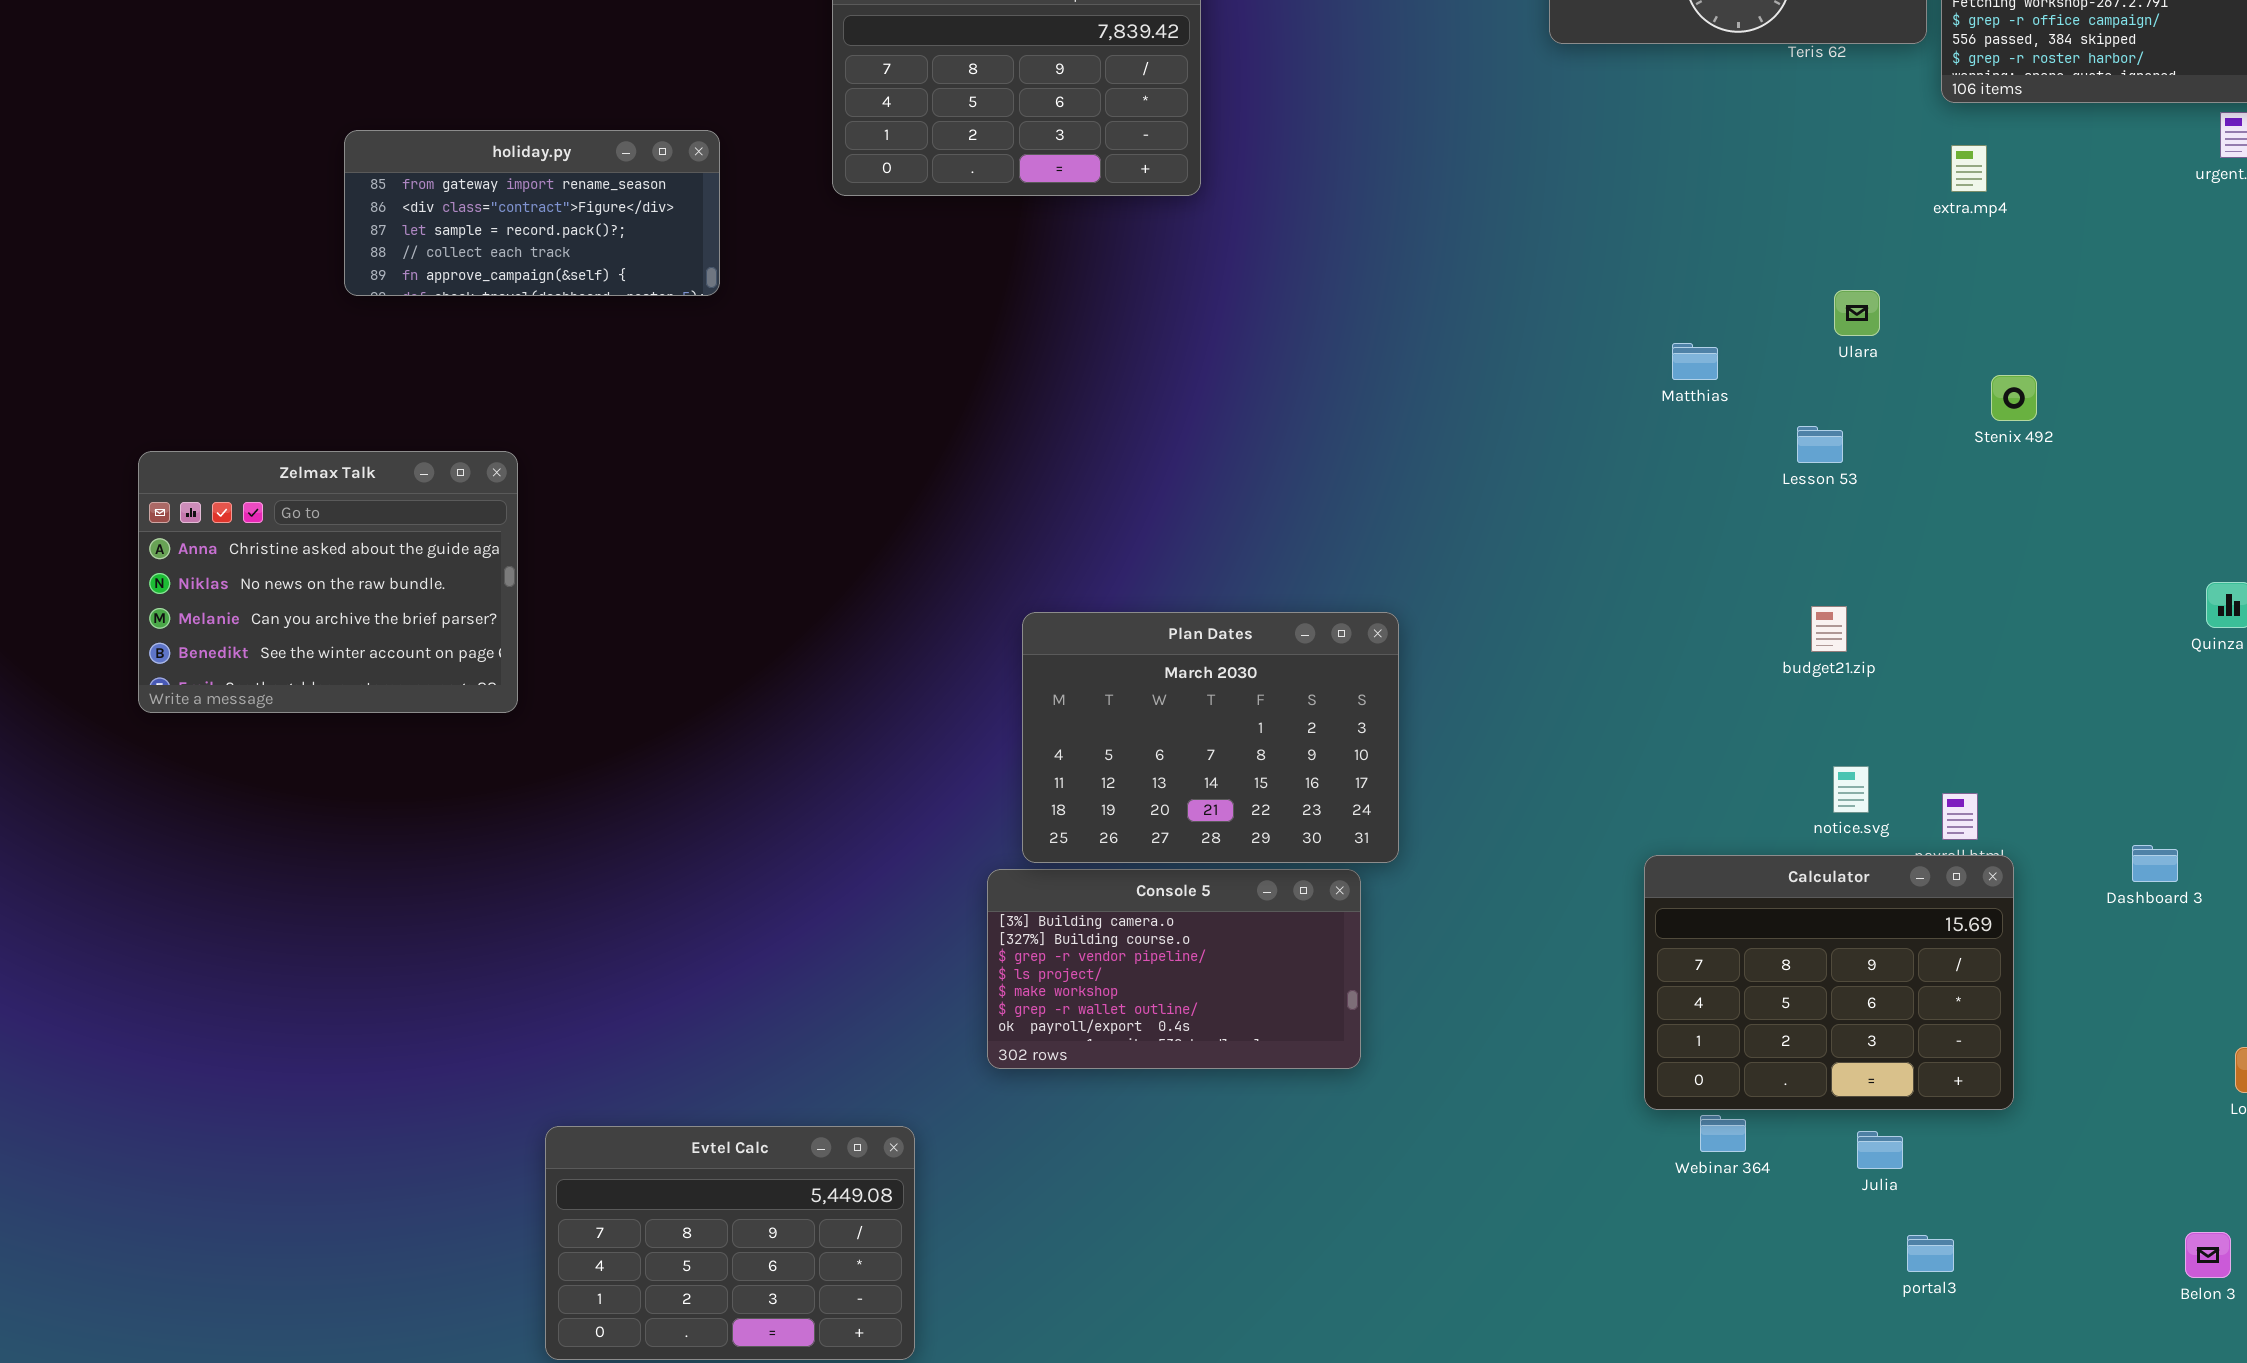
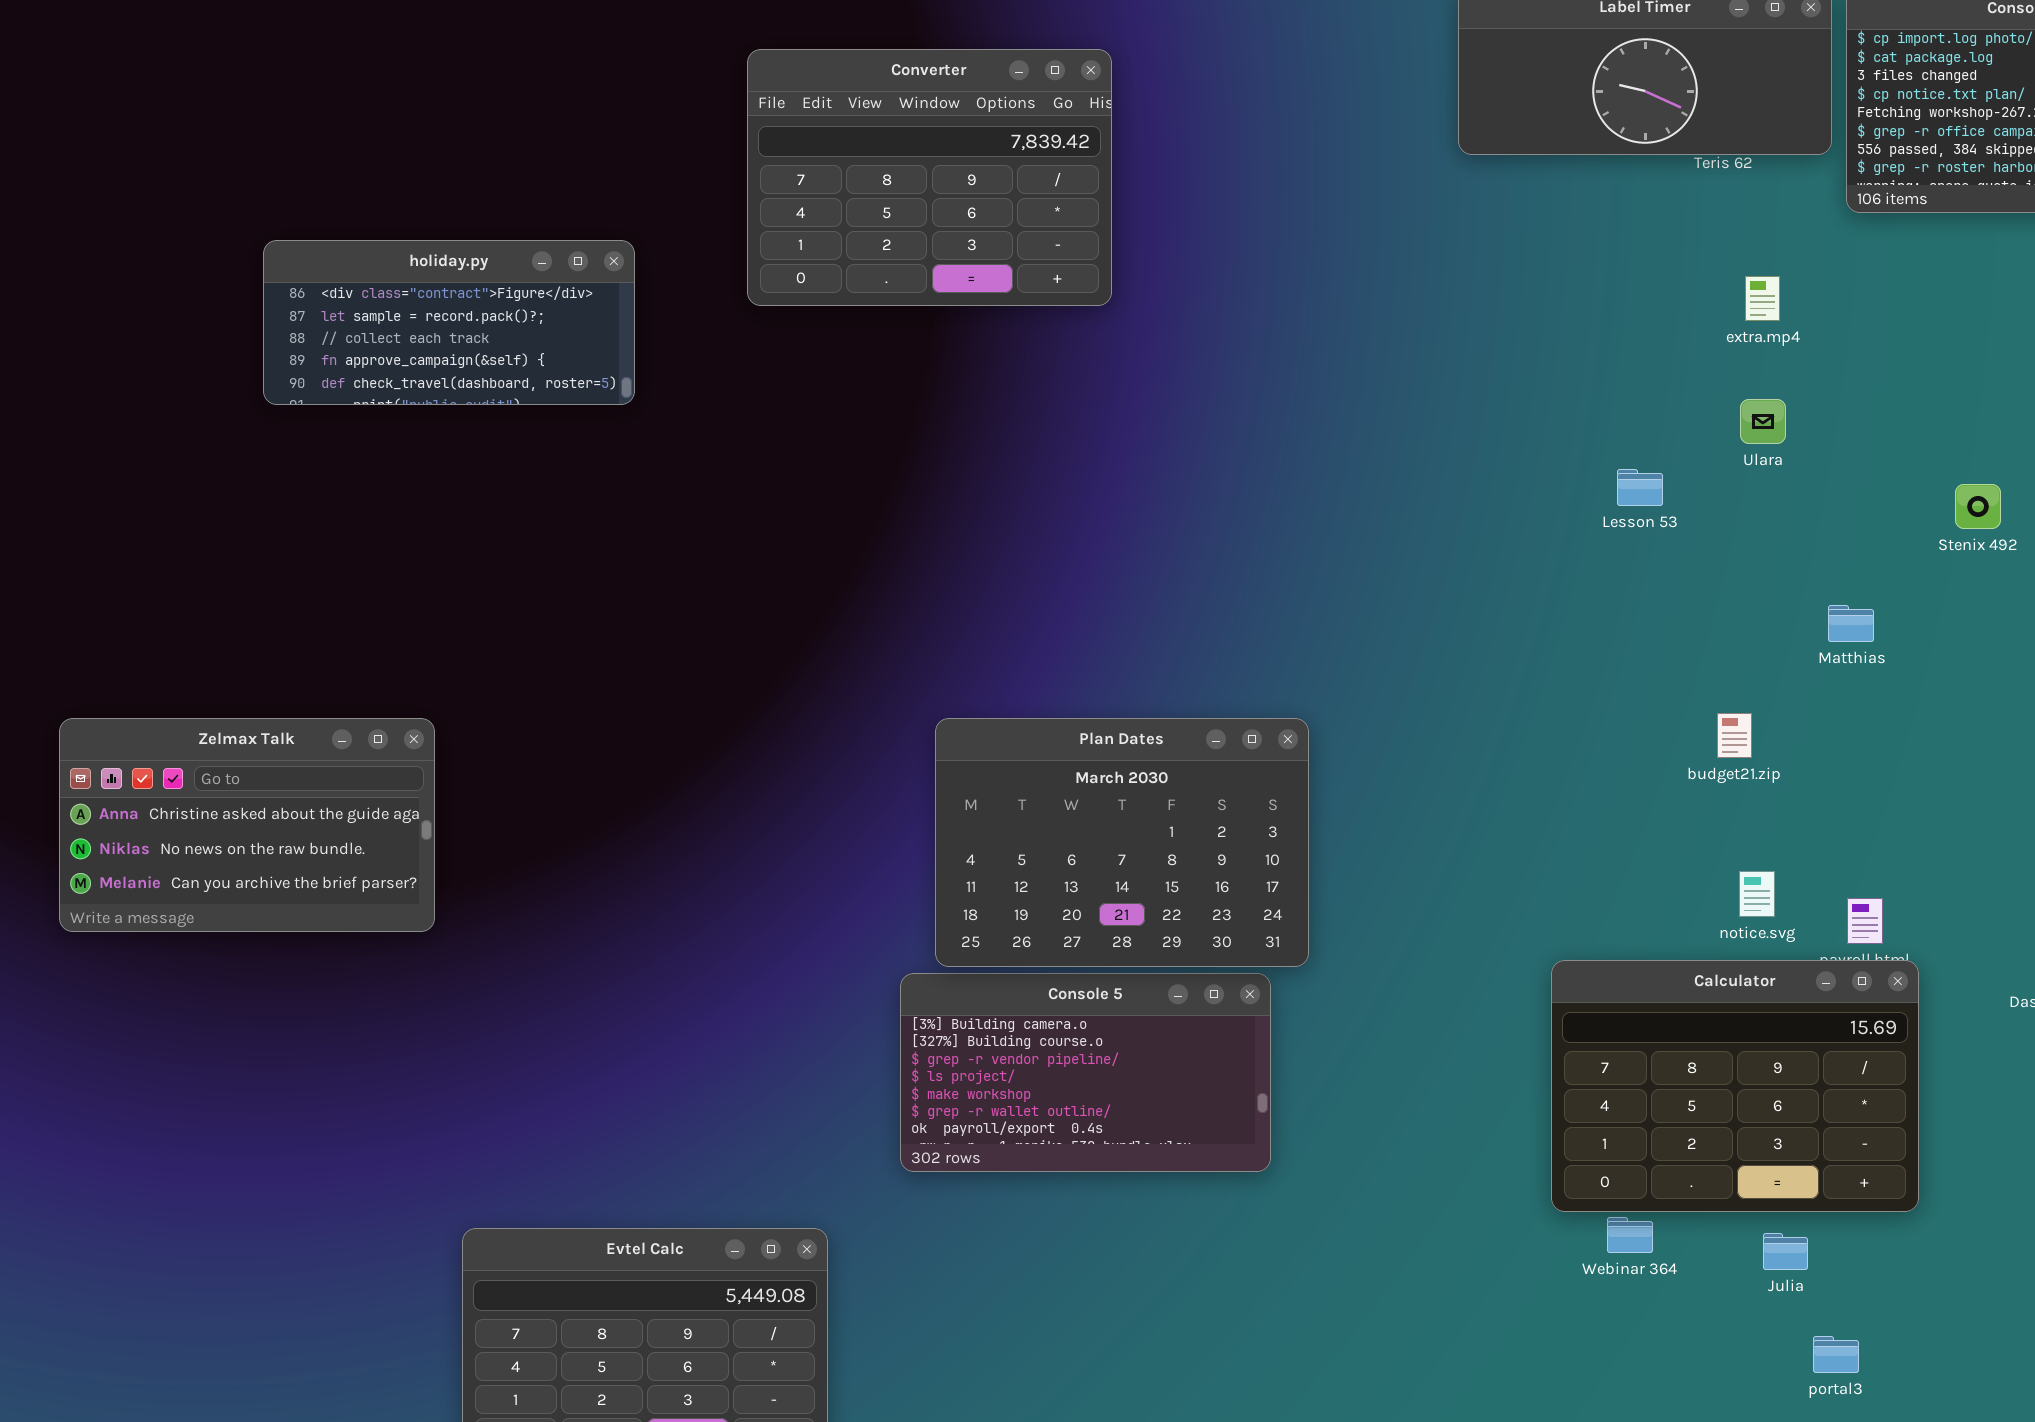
holiday.py: [344,130,720,296] -> [263,240,635,405], scrolled down 1 row
extra.mp4: [1951,145,1987,192] -> [1745,276,1780,321], moved
Matthias: [1672,343,1718,380] -> [1828,605,1874,642], moved
Stenix 492: [1991,375,2037,421] -> [1955,484,2001,529], moved
Lesson 53: [1797,426,1843,463] -> [1617,469,1663,506], moved
Zelmax Talk: [138,451,518,713] -> [59,718,435,932], moved, resized

